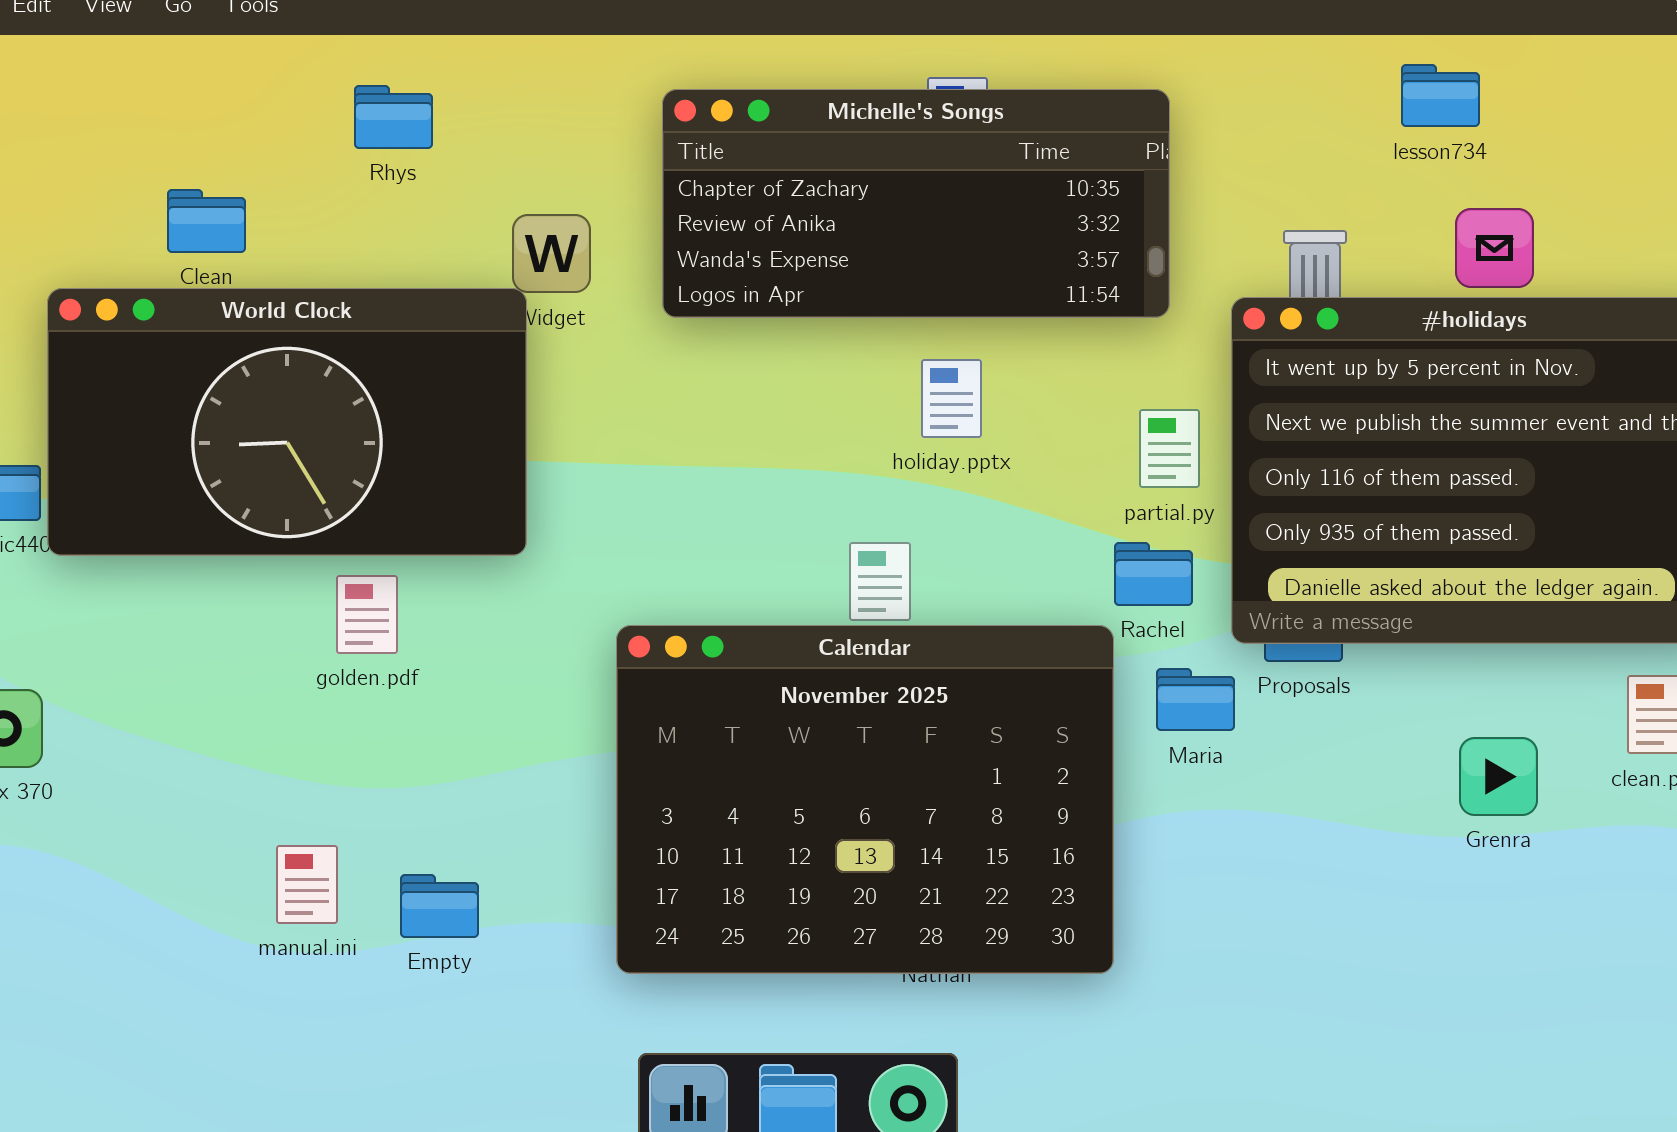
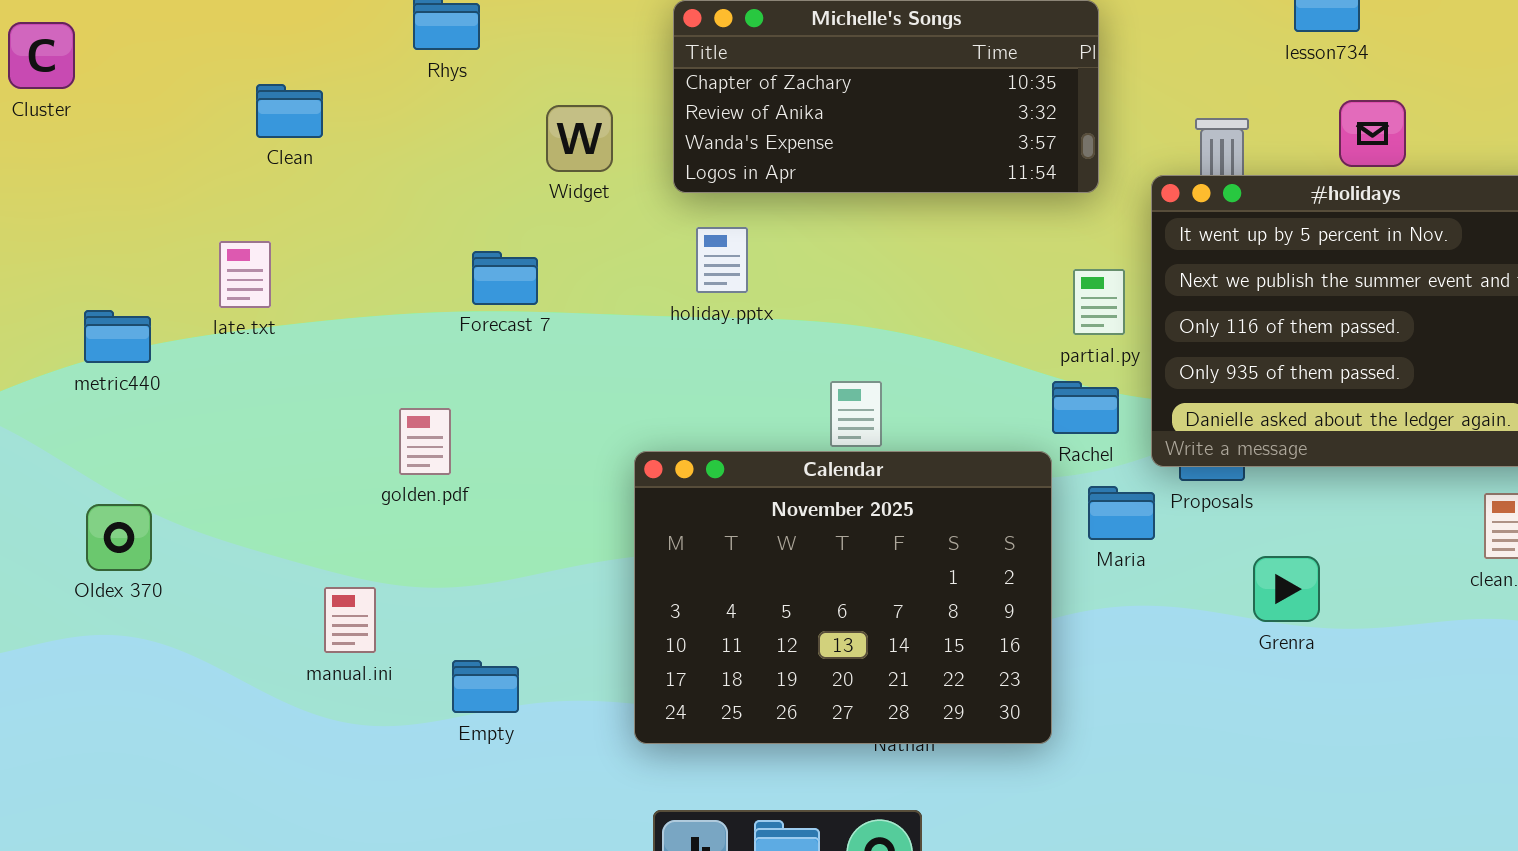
World Clock: [47,288,527,556] -> none, closed
holiday.pptx: [921,359,982,438] -> [696,227,748,293], moved
Grenra: [1459,737,1538,816] -> [1253,556,1320,622], moved
manual.ini: [276,845,338,924] -> [324,587,376,653], moved

